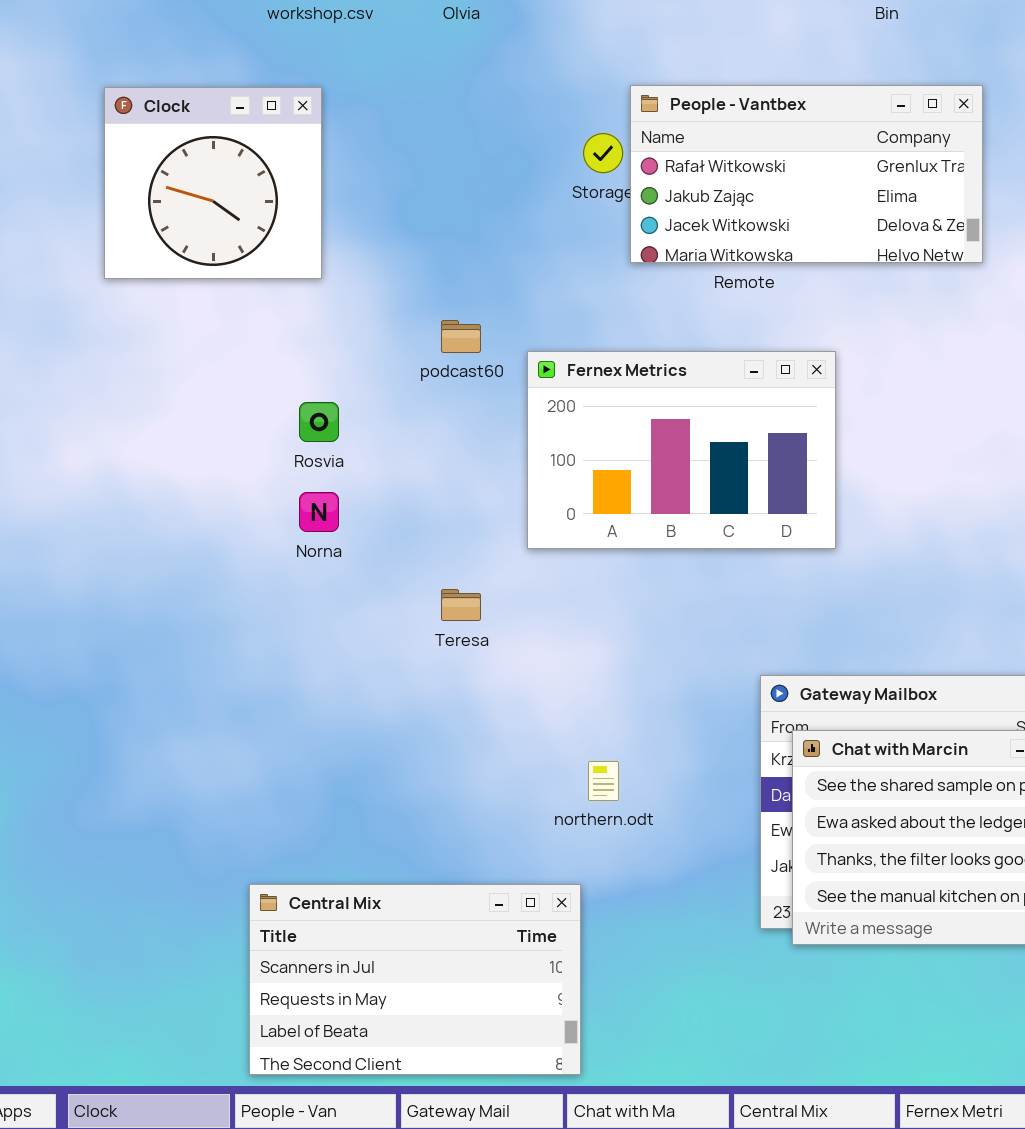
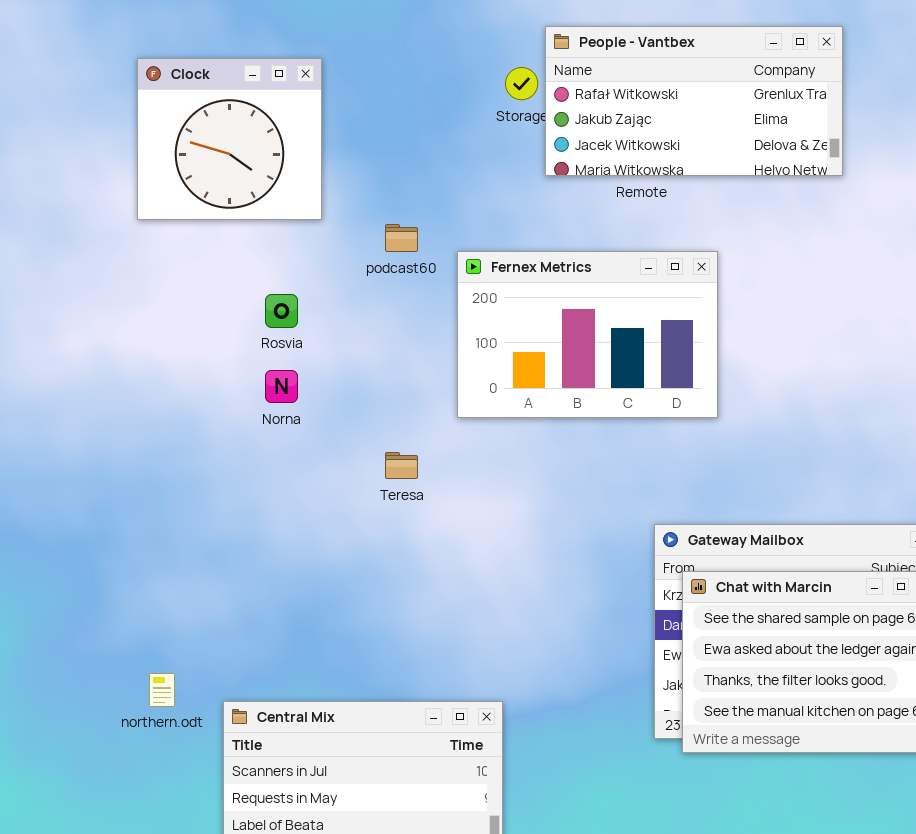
Clock: [104,87,322,279] -> [137,58,322,220], moved
northern.odt: [588,761,619,801] -> [149,673,175,707], moved

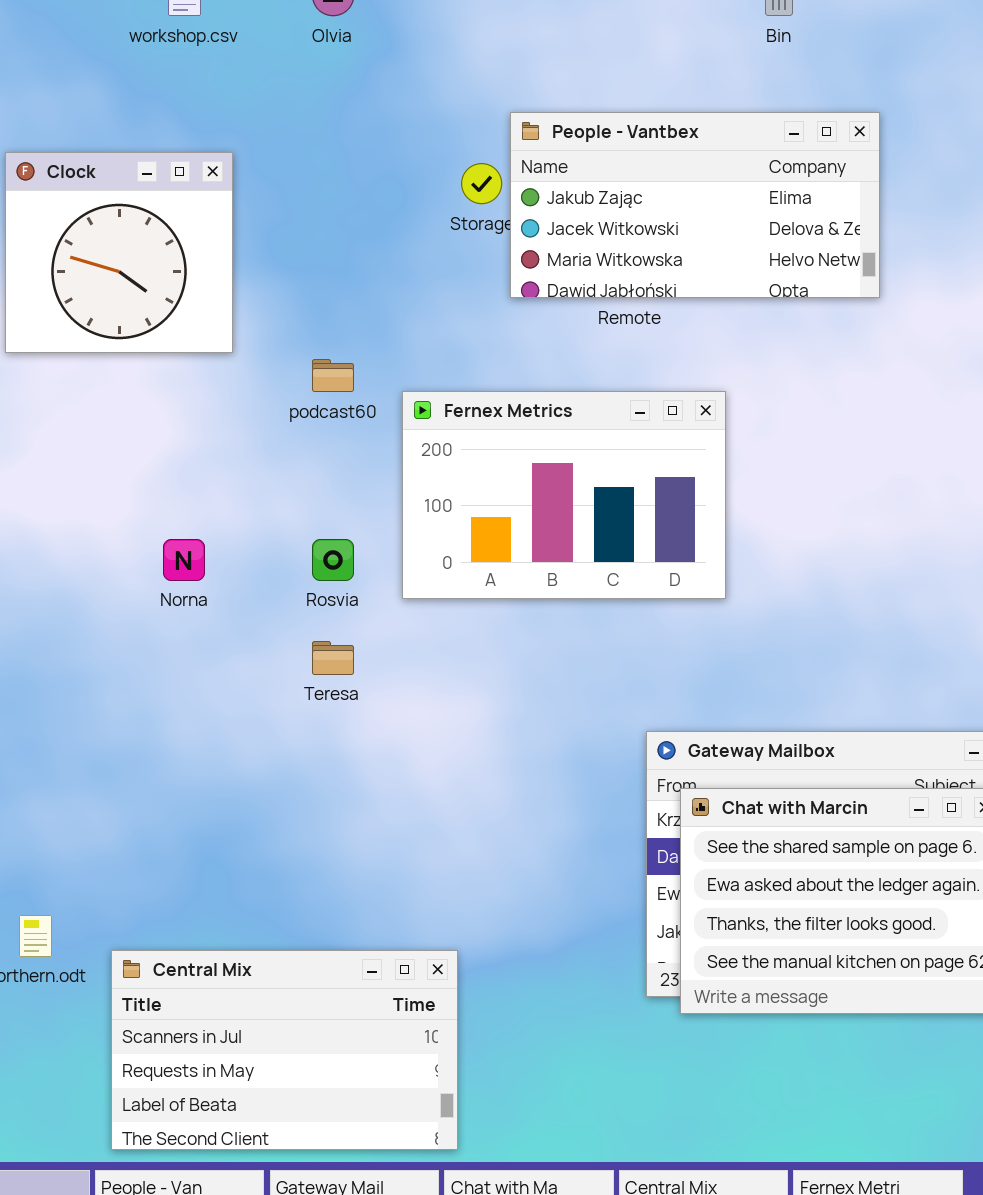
People - Vantbex: [545,26,843,176] -> [510,112,880,298], scrolled down 1 row
Rosvia: [265,294,298,328] -> [312,539,354,581], moved

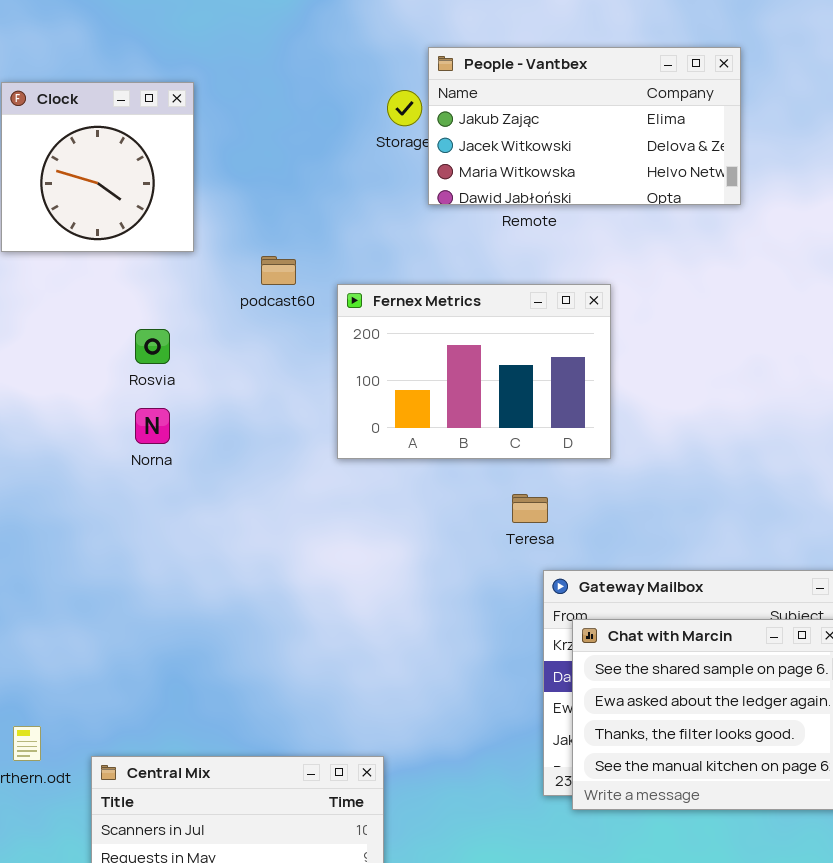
Rosvia: [312,539,354,581] -> [135,329,170,364], moved
Teresa: [312,641,354,675] -> [512,494,548,523], moved

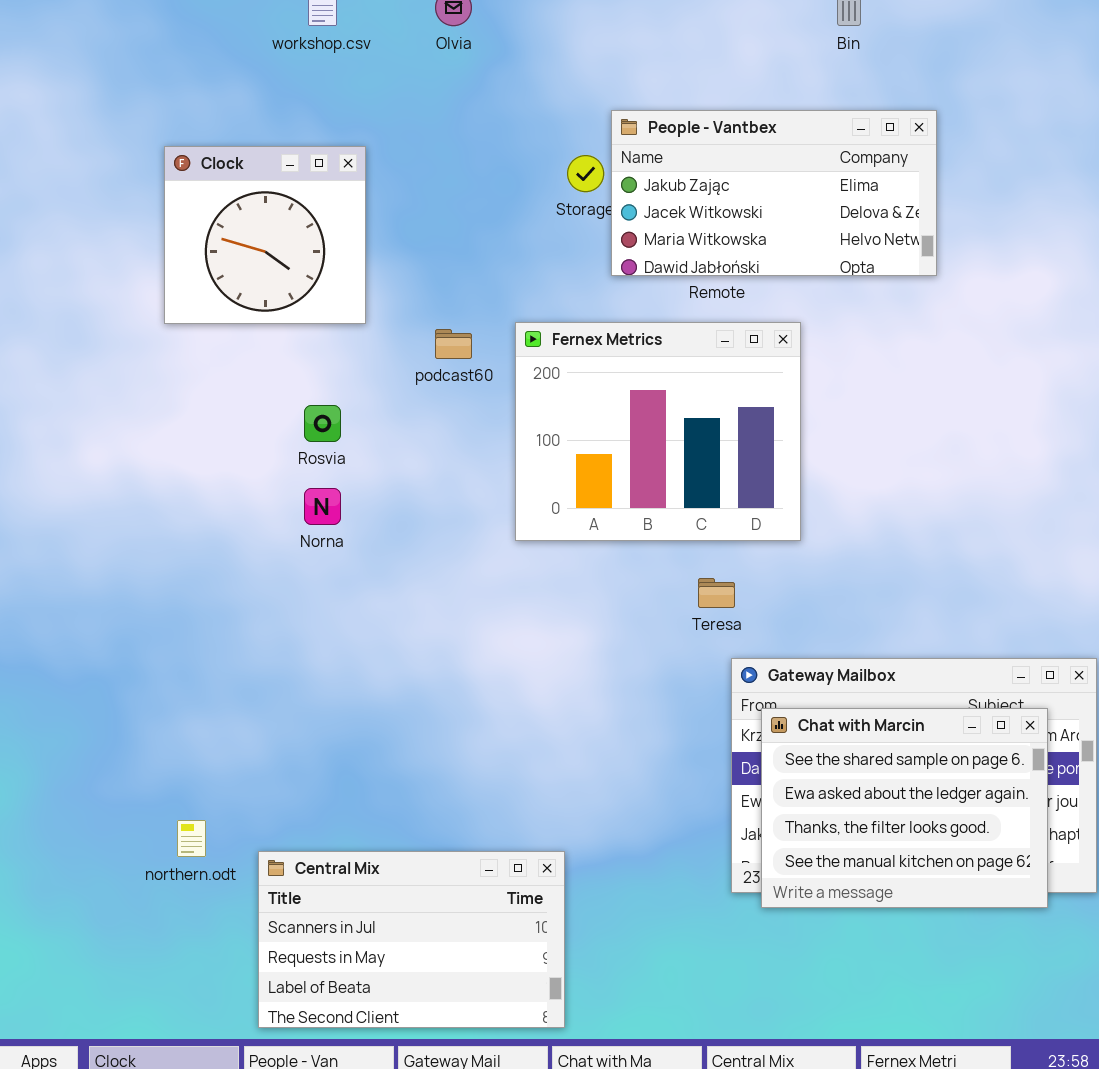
Fernex Metrics: [337,284,611,459] -> [515,322,801,541], resized

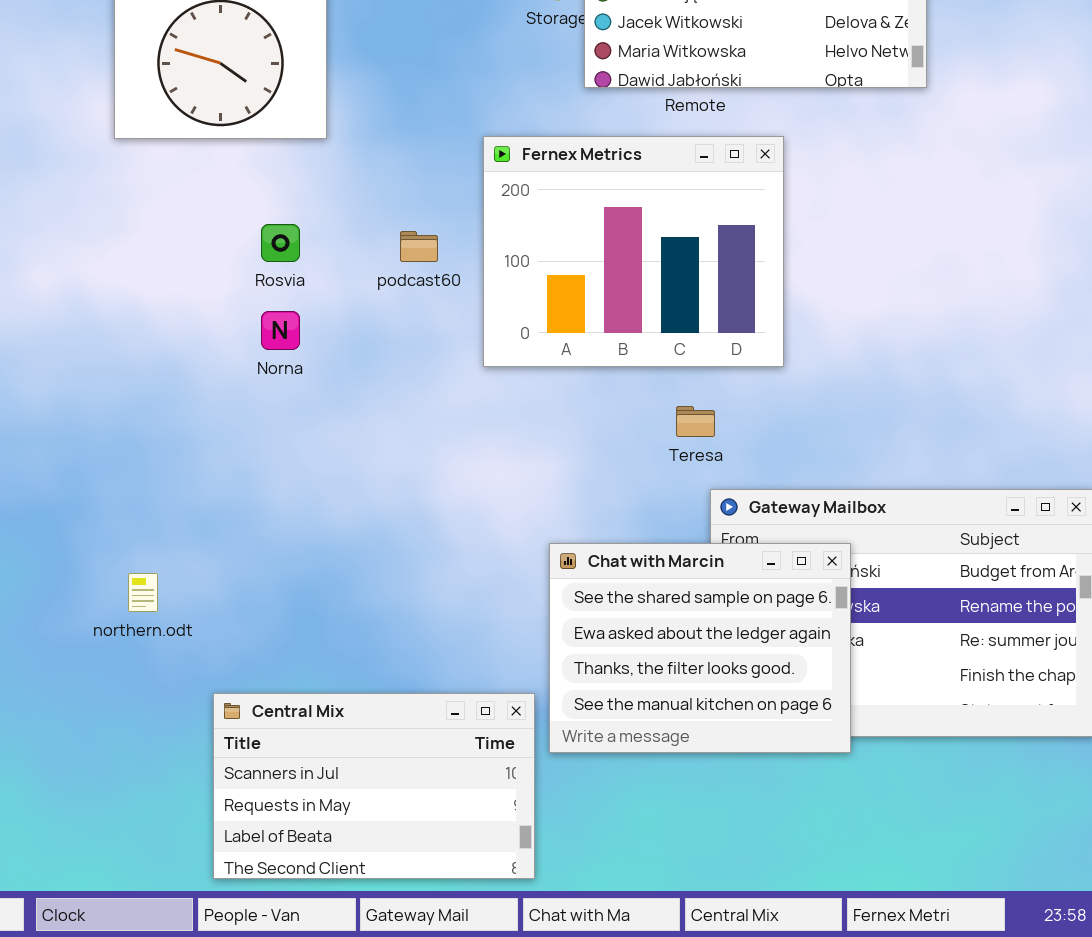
podcast60: [435,329,472,359] -> [400,231,438,262], moved
Chat with Marcin: [761,708,1048,908] -> [549,543,851,753], moved
northern.odt: [177,820,206,857] -> [128,573,158,612], moved

